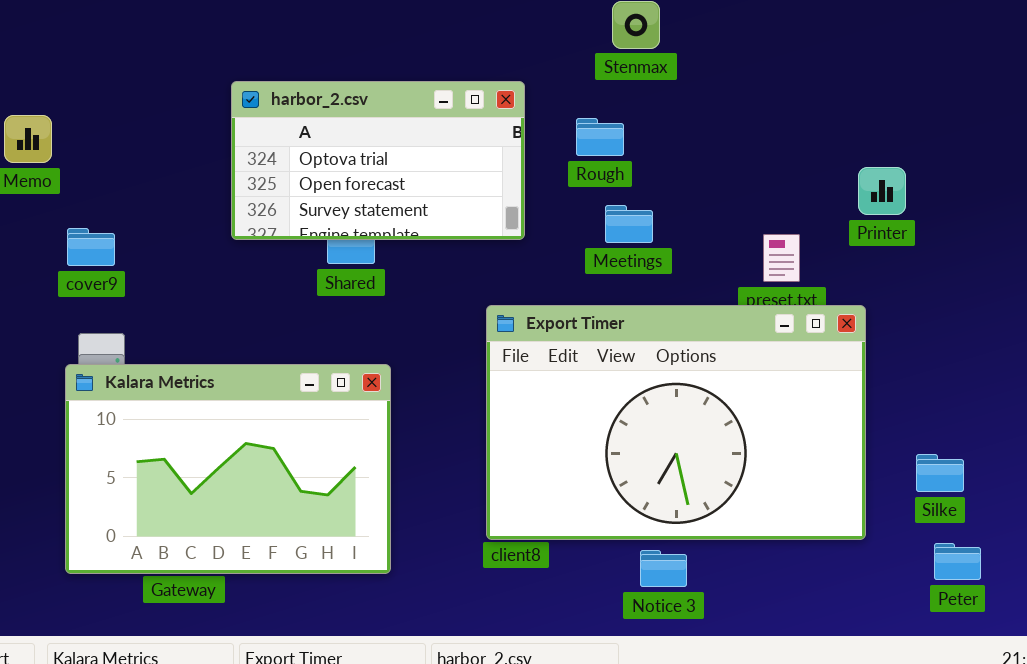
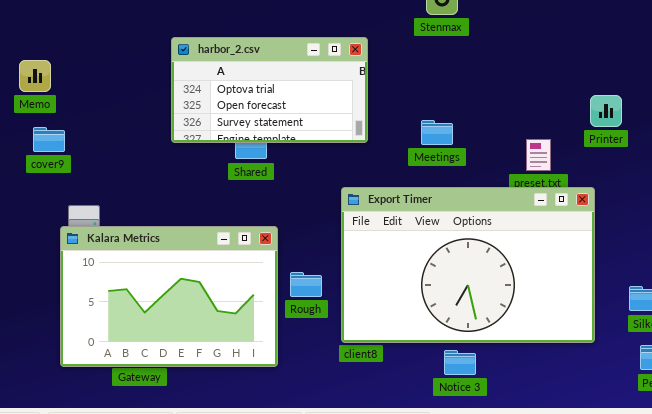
Rough: [576,118,624,156] -> [290,272,322,297], moved
cover9: [67,228,115,266] -> [33,127,65,152], moved

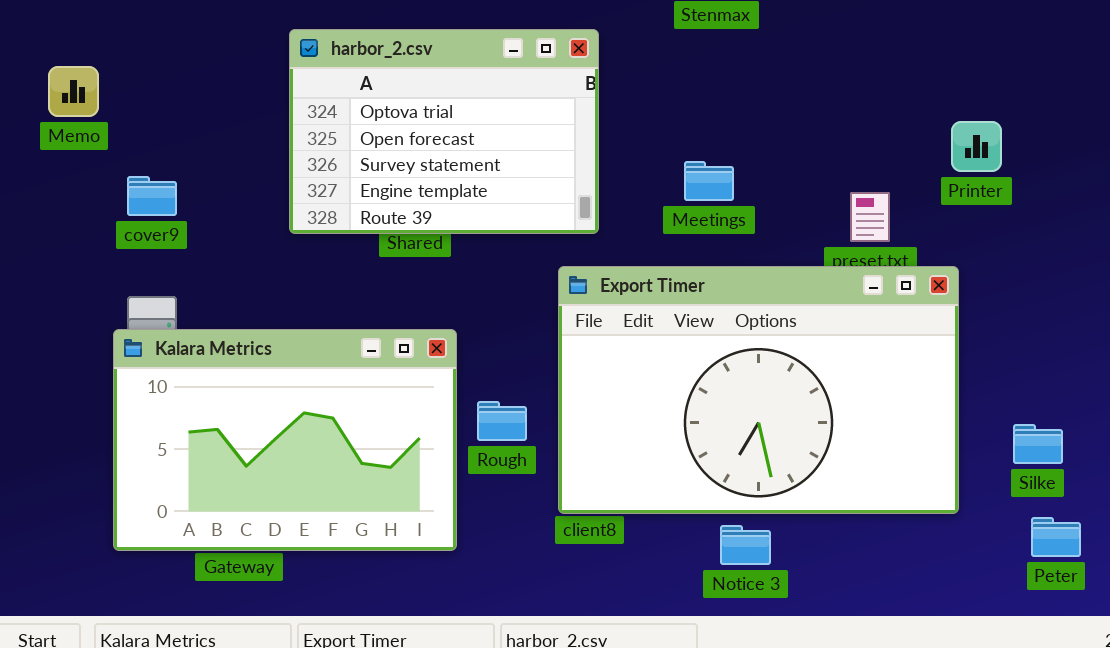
harbor_2.csv: [171,37,368,143] -> [289,29,599,234], resized
cover9: [33,127,65,152] -> [127,176,177,216], moved

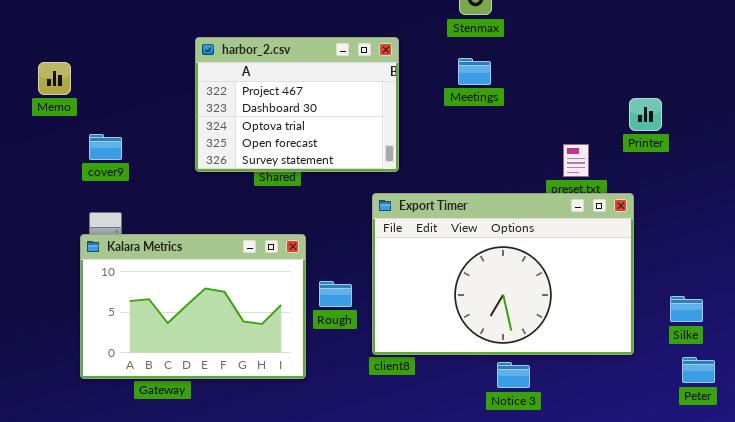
harbor_2.csv: [289,29,599,234] -> [195,37,399,172], scrolled up 2 rows
Meetings: [684,161,734,201] -> [458,58,491,85], moved
Notice 3: [720,525,771,565] -> [497,362,530,388], moved

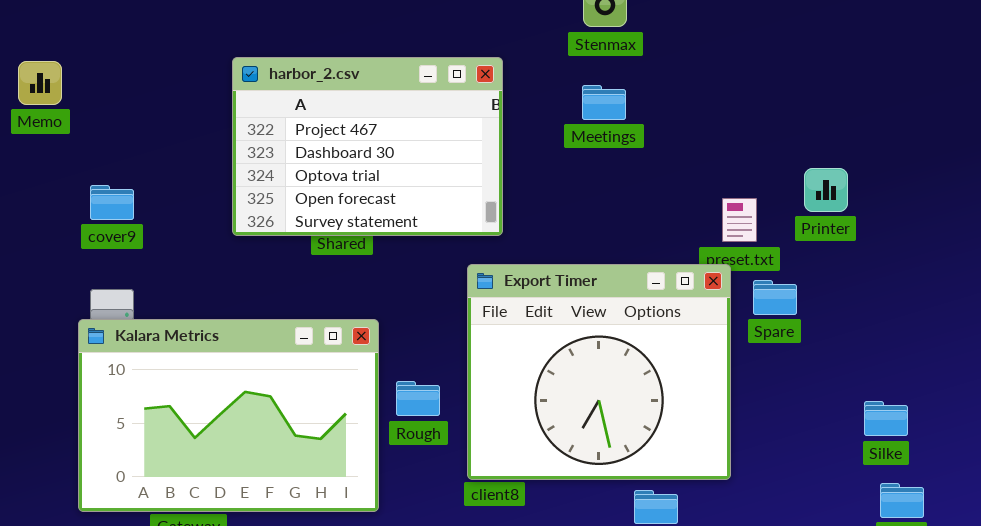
Memo: [38,62,71,95] -> [18,61,62,105], moved
Printer: [629,98,662,131] -> [804,168,848,212], moved
Export Timer: [372,193,634,355] -> [467,264,731,480], resized

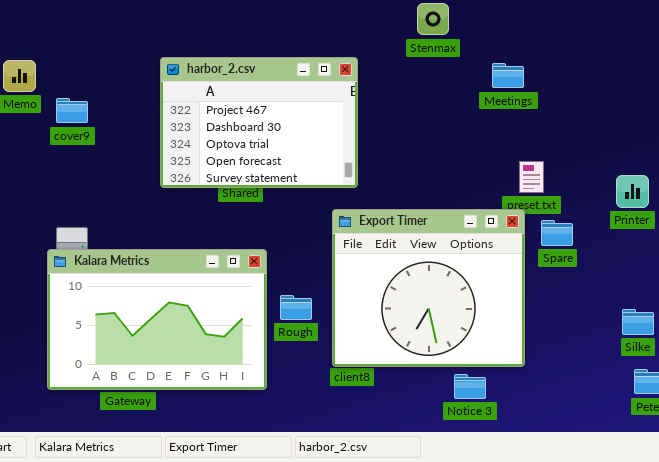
Meetings: [582,85,626,120] -> [492,63,524,88], moved
Printer: [804,168,848,212] -> [616,175,649,208], moved
cover9: [90,185,134,220] -> [56,98,88,123], moved

